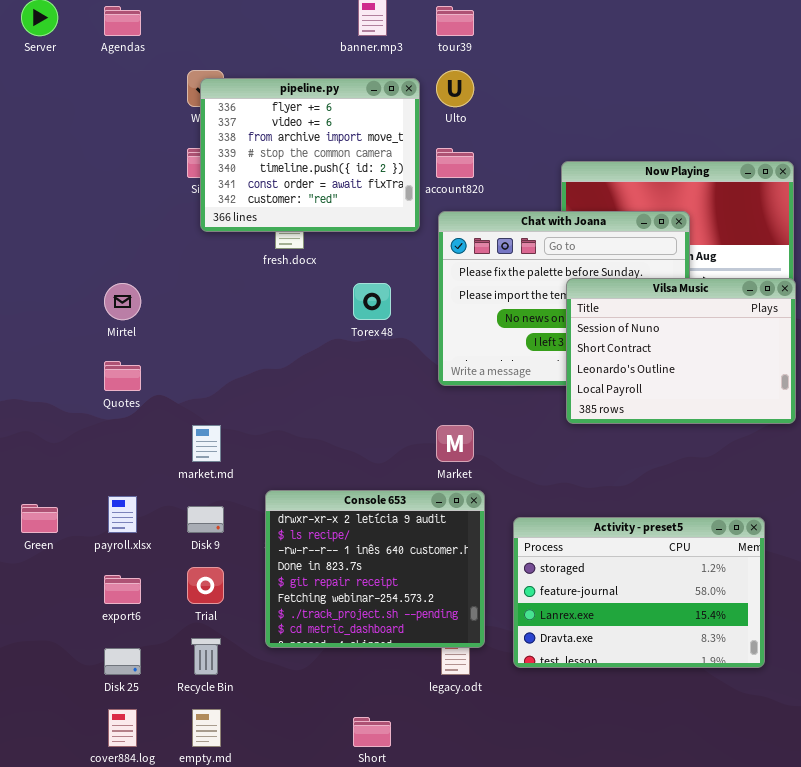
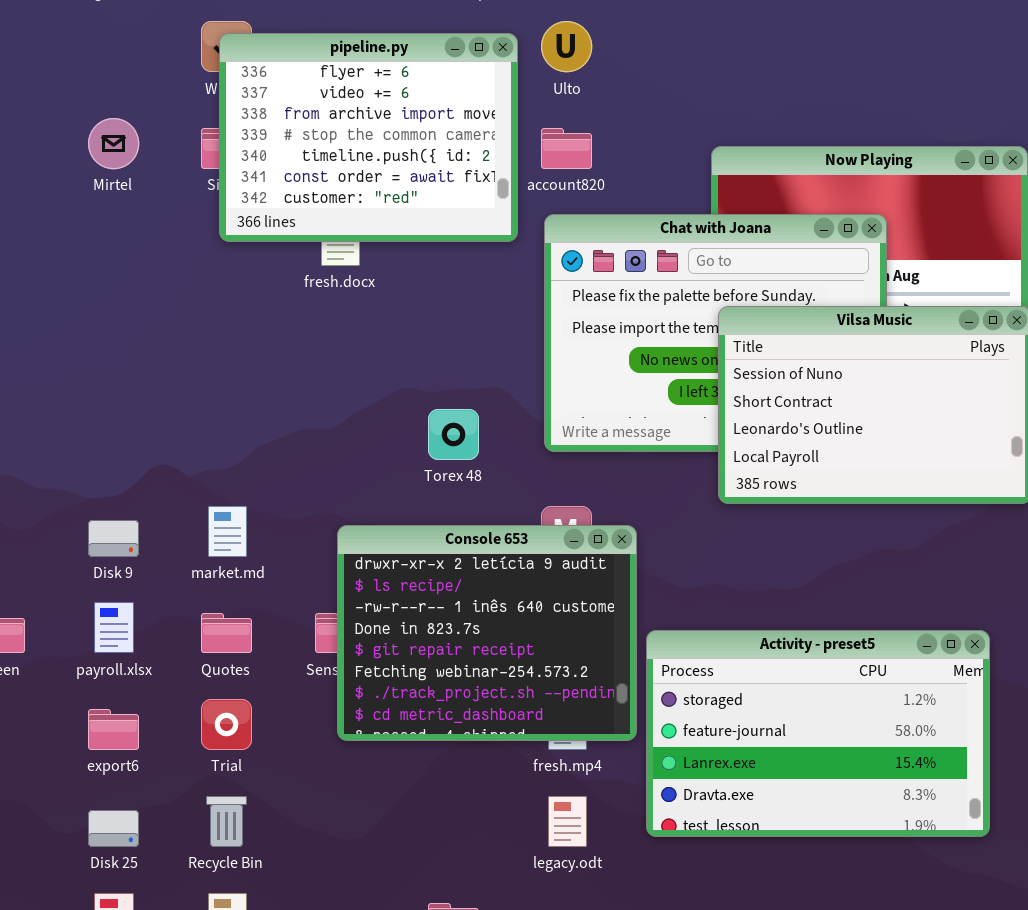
Mirtel: [104,283,141,320] -> [88,118,139,169], moved
Torex 48: [353,283,391,320] -> [428,409,479,460], moved
Quotes: [104,361,141,391] -> [201,613,252,653], moved
Console 653: [265,490,485,648] -> [337,525,637,741], moved
Disk 9: [187,506,224,533] -> [88,520,139,557], moved

